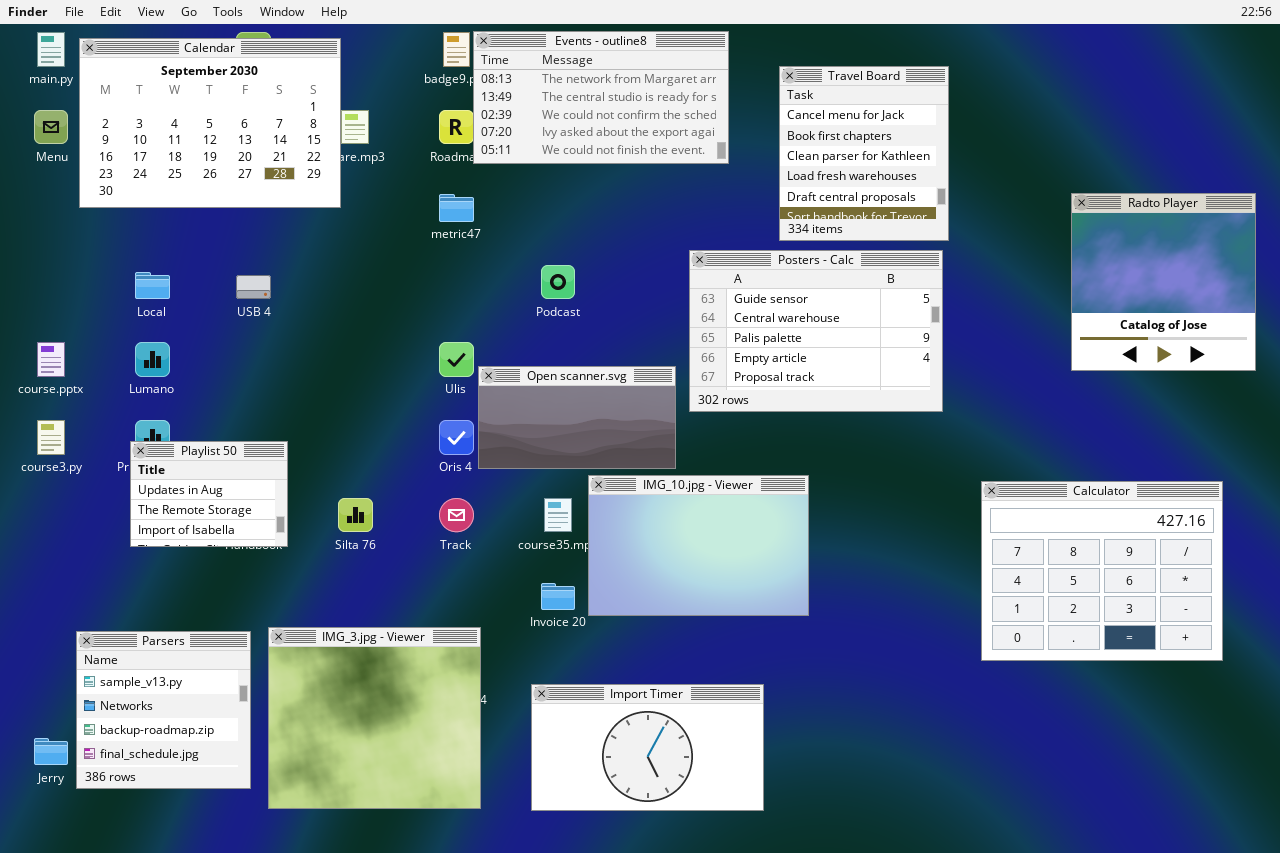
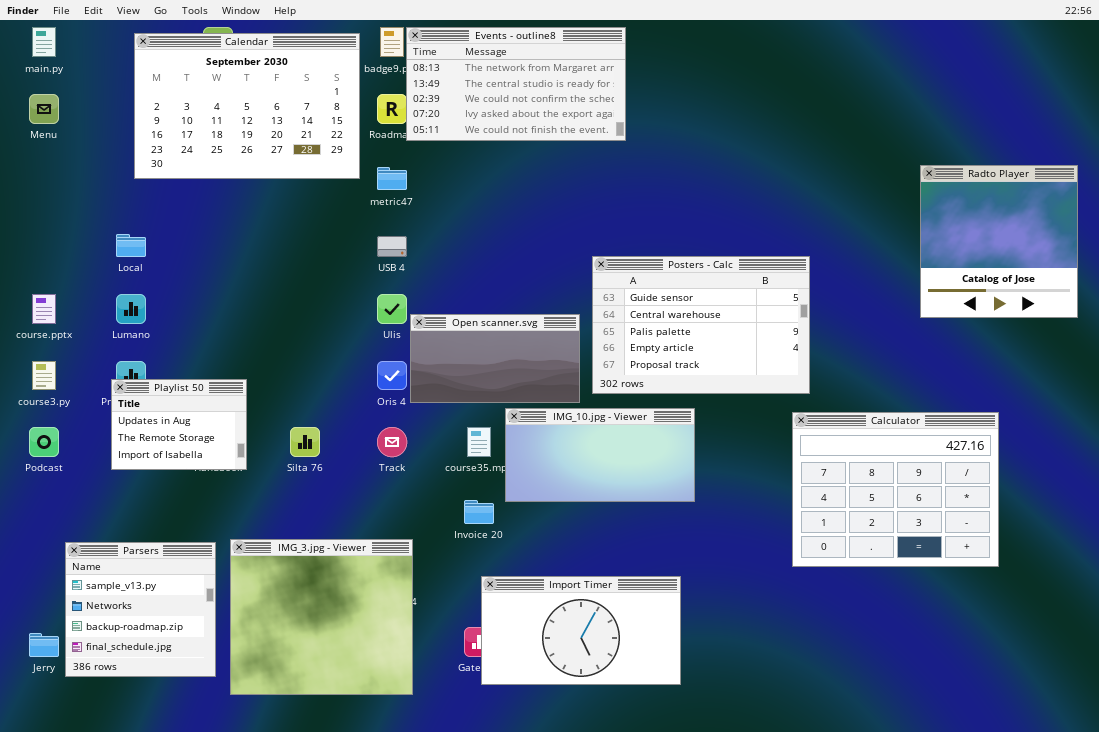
Calendar: [79,38,341,208] -> [134,33,360,179], moved
Travel Board: [779,66,949,241] -> none, closed
Posters - Calc: [689,250,943,412] -> [592,256,810,394], moved
Podcast: [541,265,575,299] -> [29,427,59,457], moved
USB 4: [236,275,271,299] -> [377,236,407,257], moved
IMG_10.jpg - Viewer: [588,475,809,616] -> [505,408,695,502], resized
Calculator: [981,481,1223,661] -> [792,412,999,567], moved
Import Timer: [531,684,764,811] -> [481,576,681,685], moved

